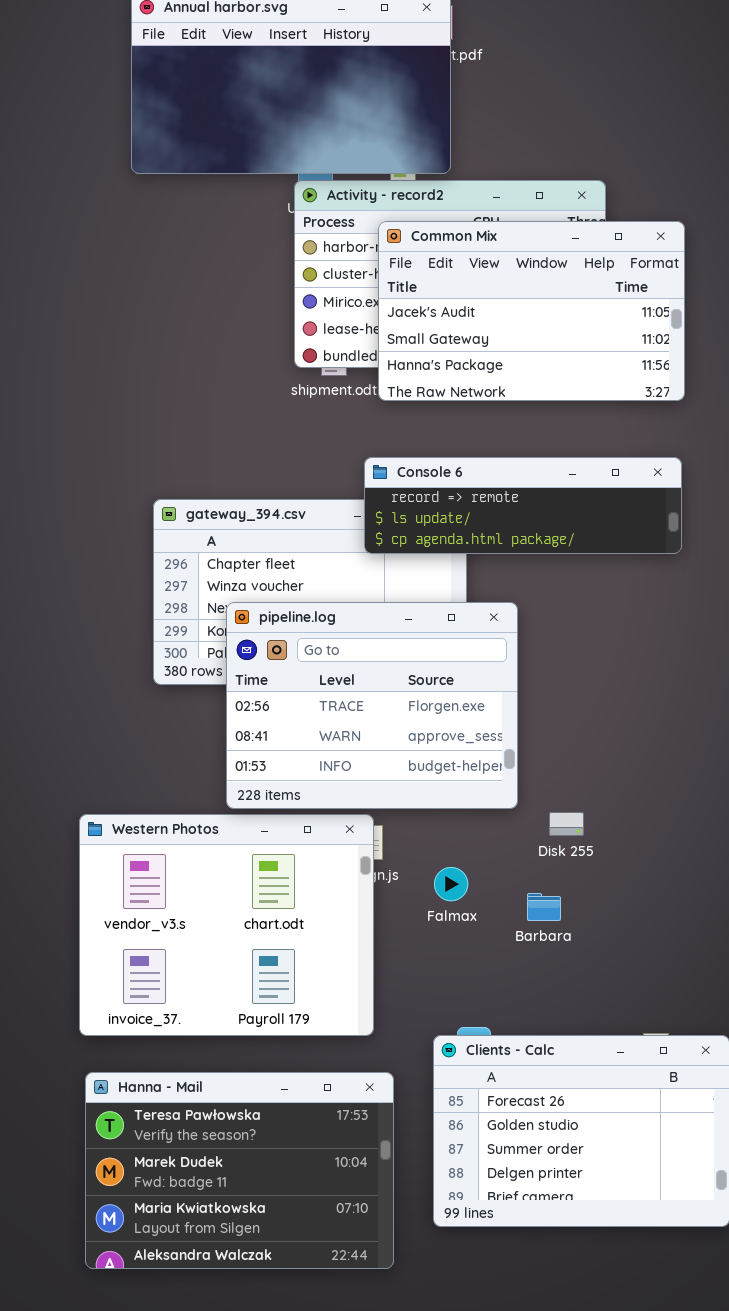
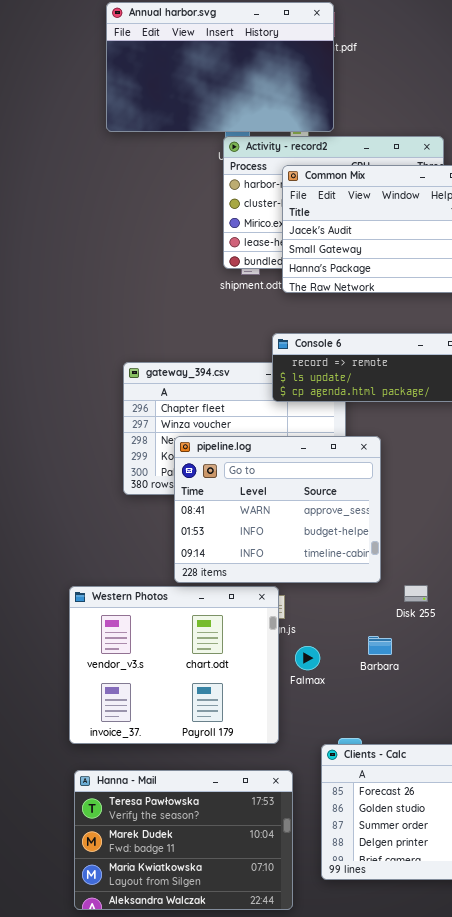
pipeline.log: [226,602,518,809] -> [174,436,381,583], scrolled down 1 row
Falmax: [434,867,468,901] -> [295,646,320,670], moved
Barbara: [527,893,561,921] -> [368,636,392,655], moved

